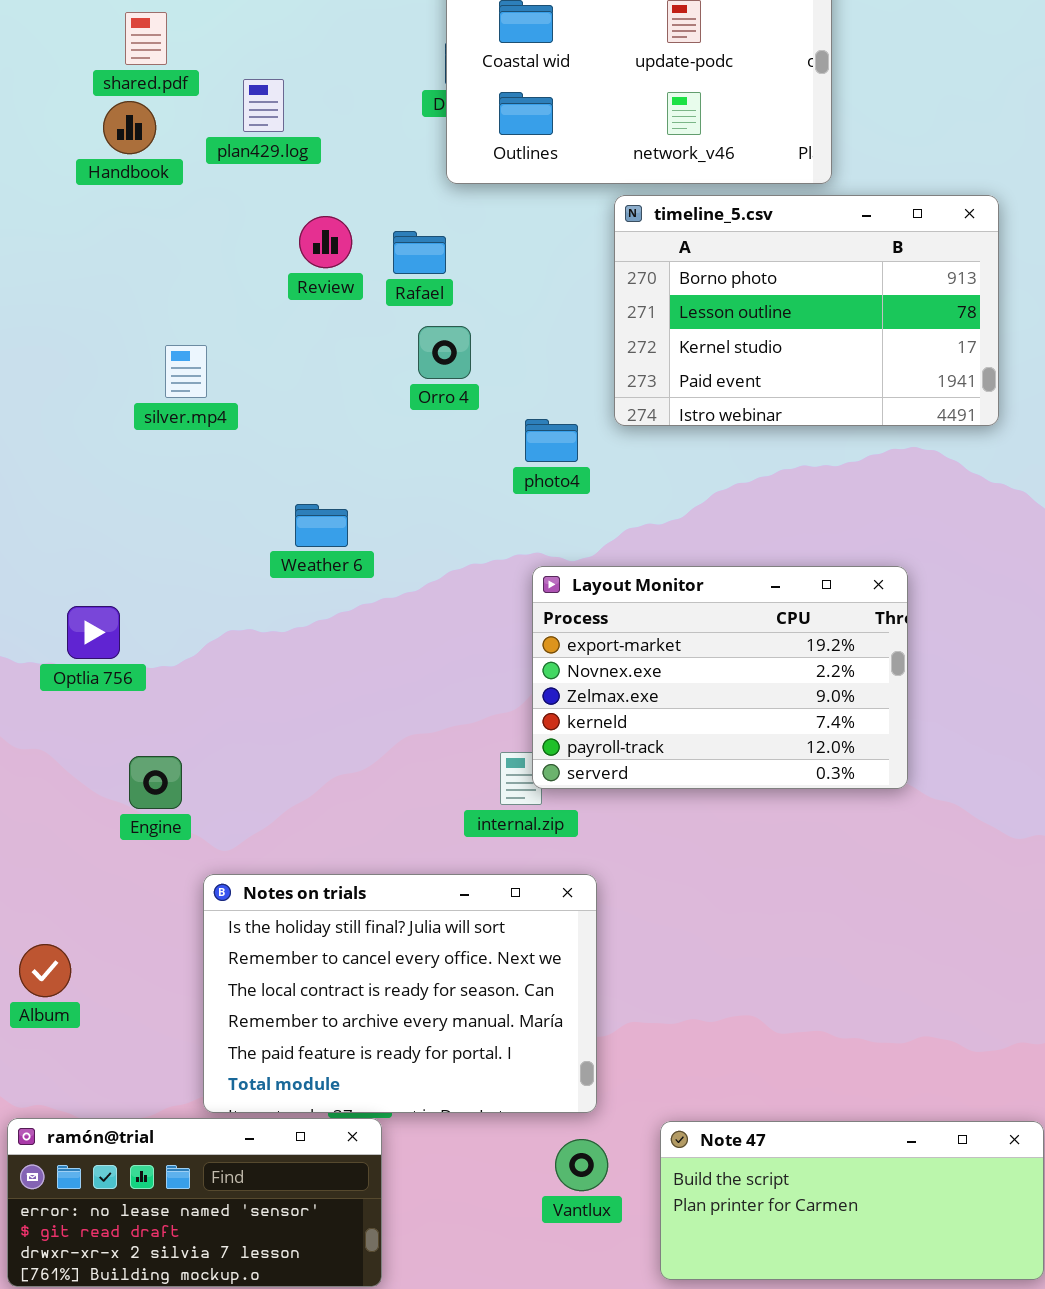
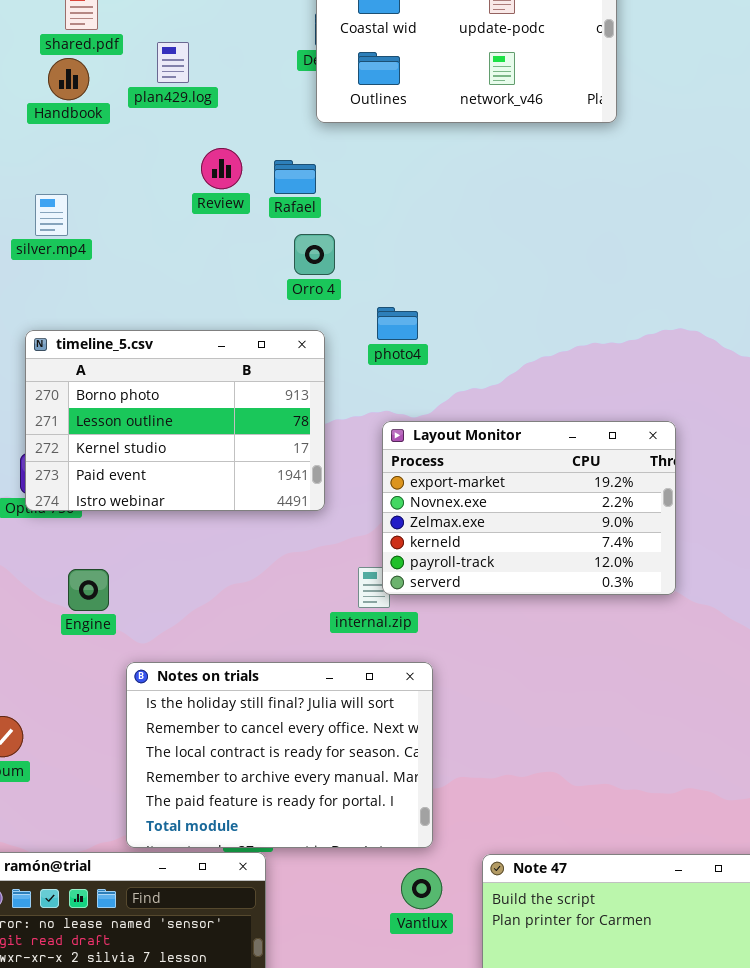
timeline_5.csv: [614,195,999,426] -> [25,330,325,511], moved
silver.mp4: [165,345,207,398] -> [35,194,68,236], moved

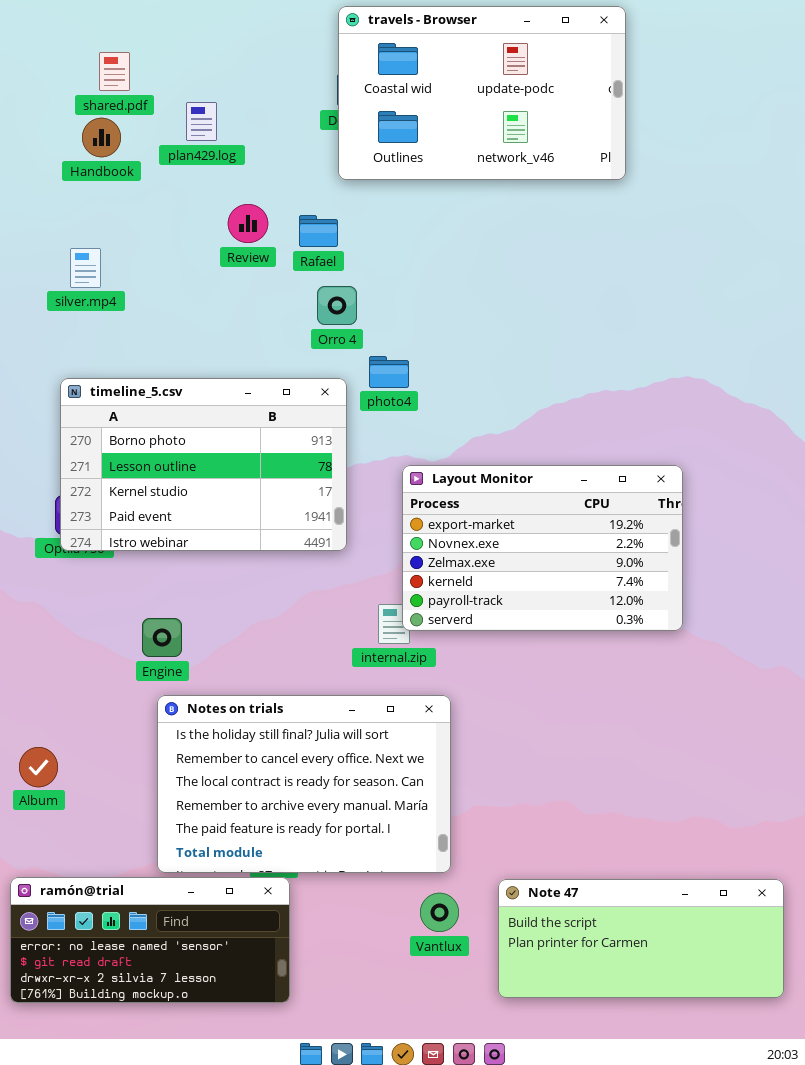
photo4: [377,307,418,340] -> [369,356,409,388], moved
Engine: [68,569,109,611] -> [142,618,182,657], moved

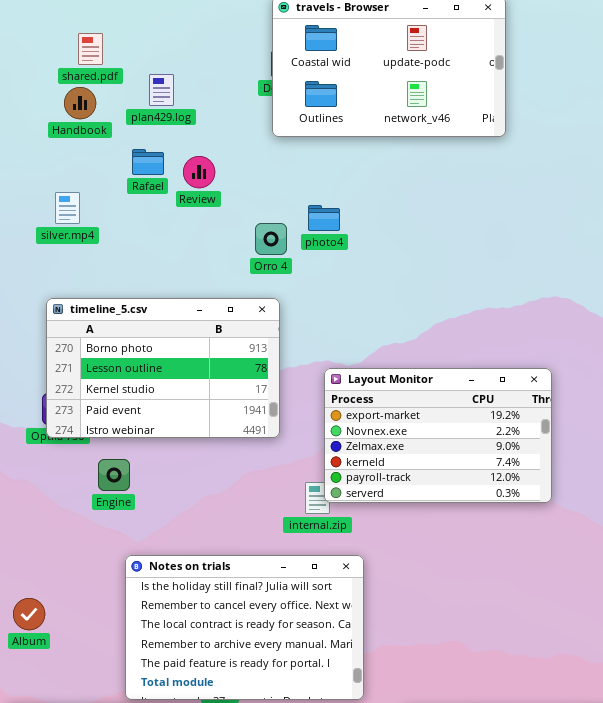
Rafael: [299,215,338,247] -> [132,149,164,175], moved
photo4: [369,356,409,388] -> [308,205,340,231], moved
Engine: [142,618,182,657] -> [98,459,130,491], moved

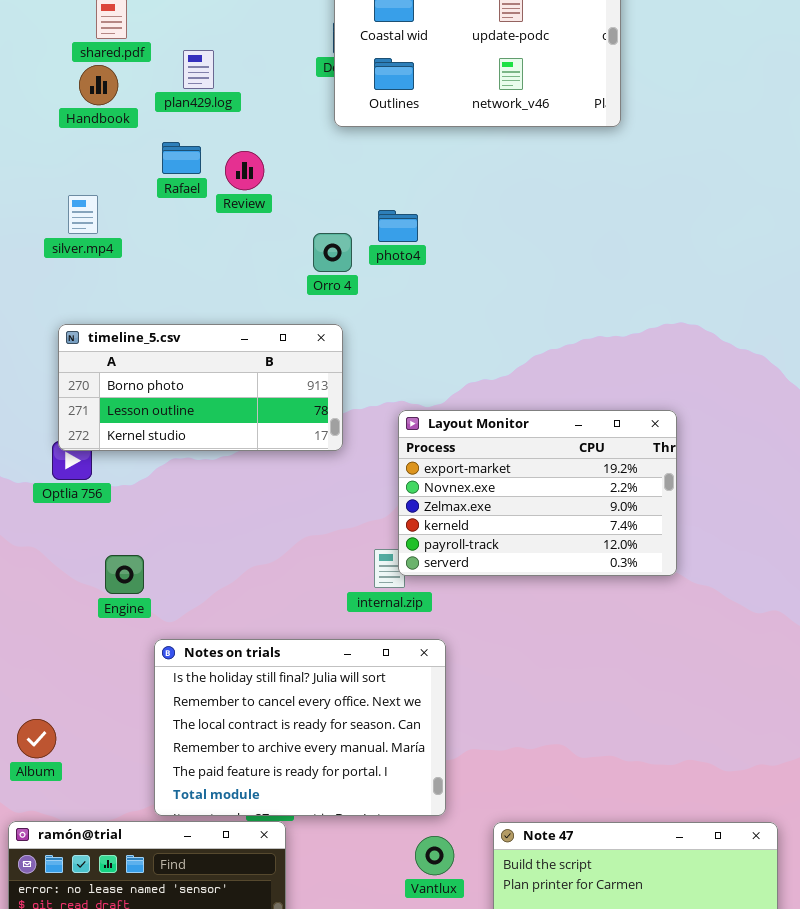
timeline_5.csv: [46,298,280,438] -> [58,324,343,451], resized
Engine: [98,459,130,491] -> [105,555,144,594], moved
Album: [13,598,45,630] -> [17,719,56,758], moved

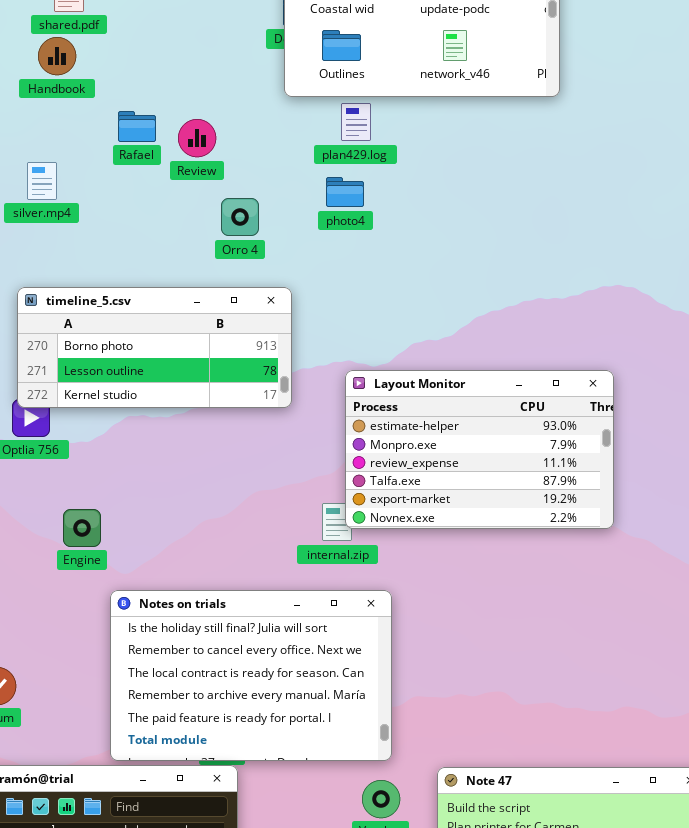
plan429.log: [183,50,214,89] -> [341,103,371,141], moved
Orro 4: [313,233,352,272] -> [221,198,259,236], moved
Layout Monitor: [398,410,677,576] -> [345,370,614,529], scrolled up 4 rows

